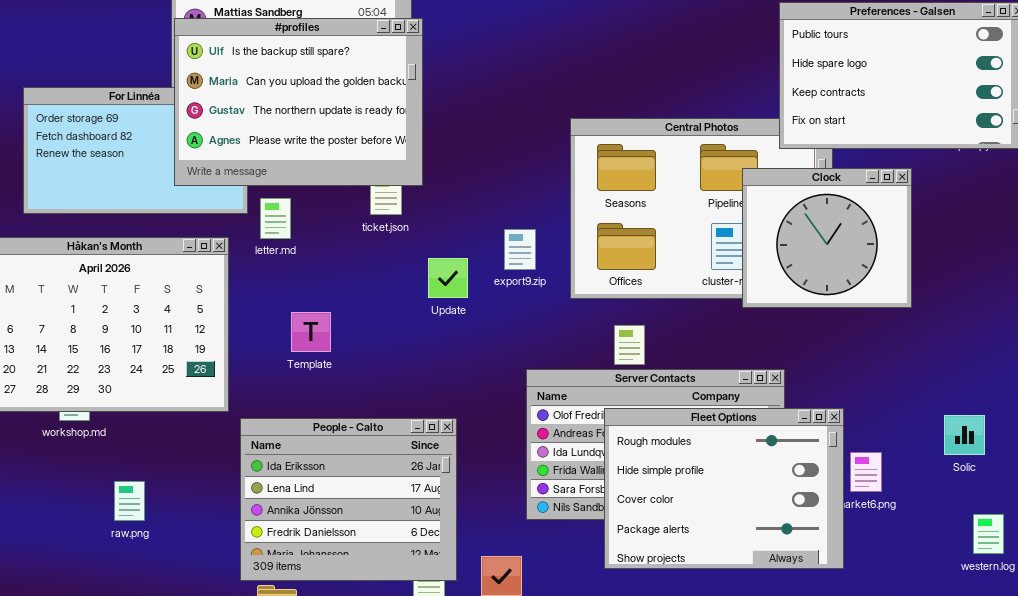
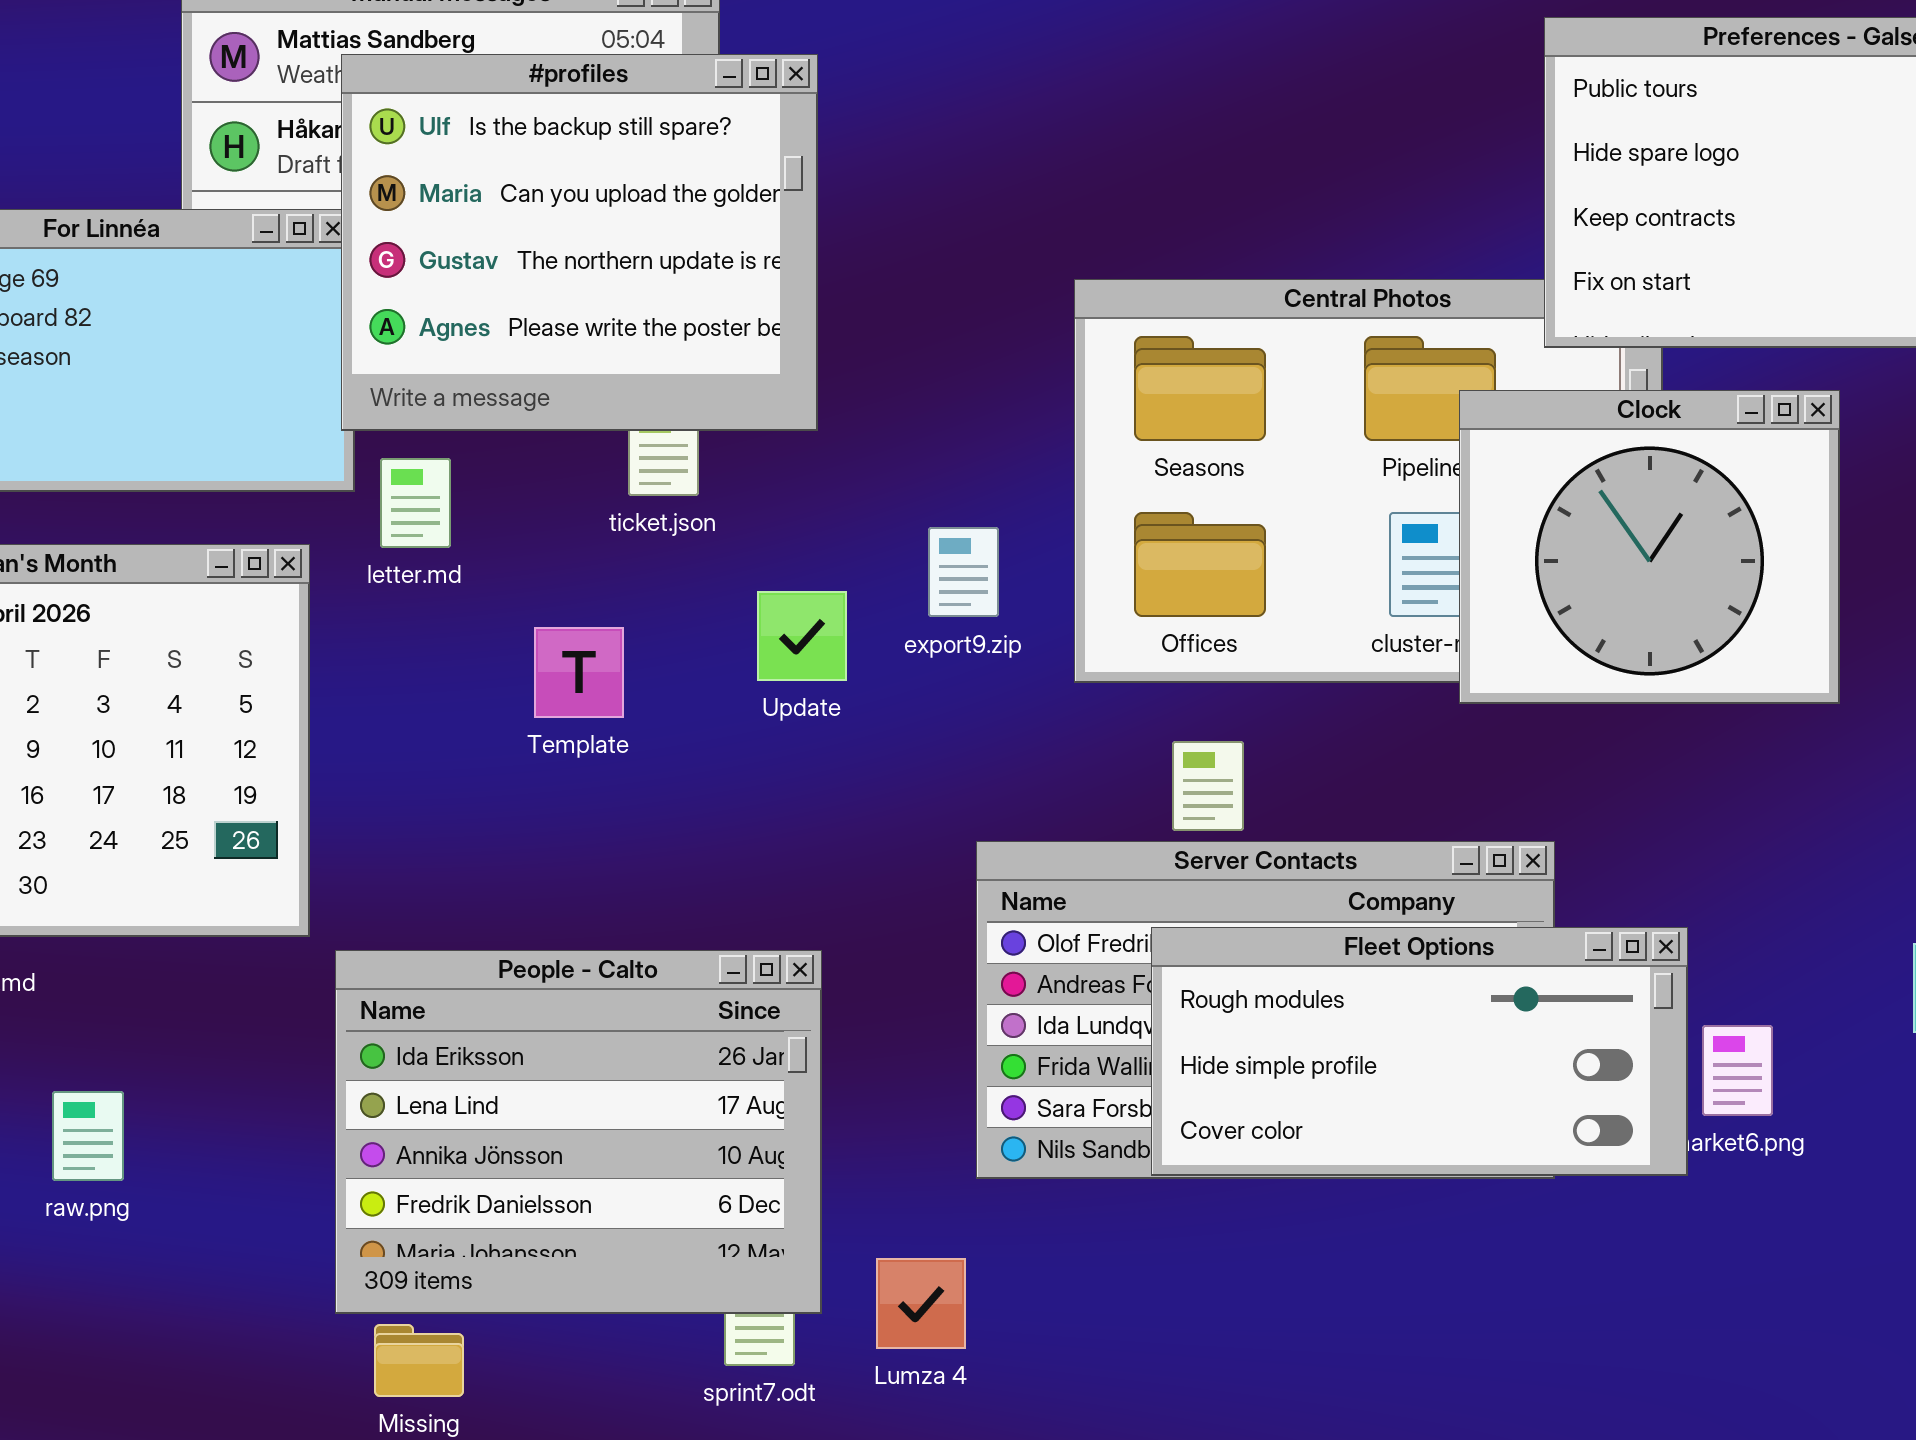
#profiles: [174,18,423,186] -> [341,54,818,431], moved, resized
Template: [291,312,331,352] -> [534,627,624,718], moved
Fleet Options: [604,408,844,569] -> [1151,927,1688,1176], resized

